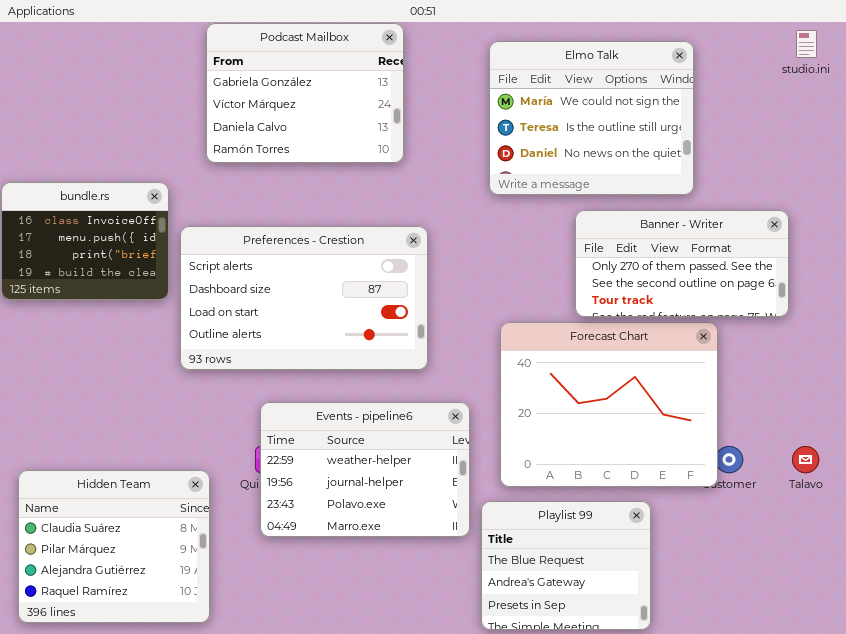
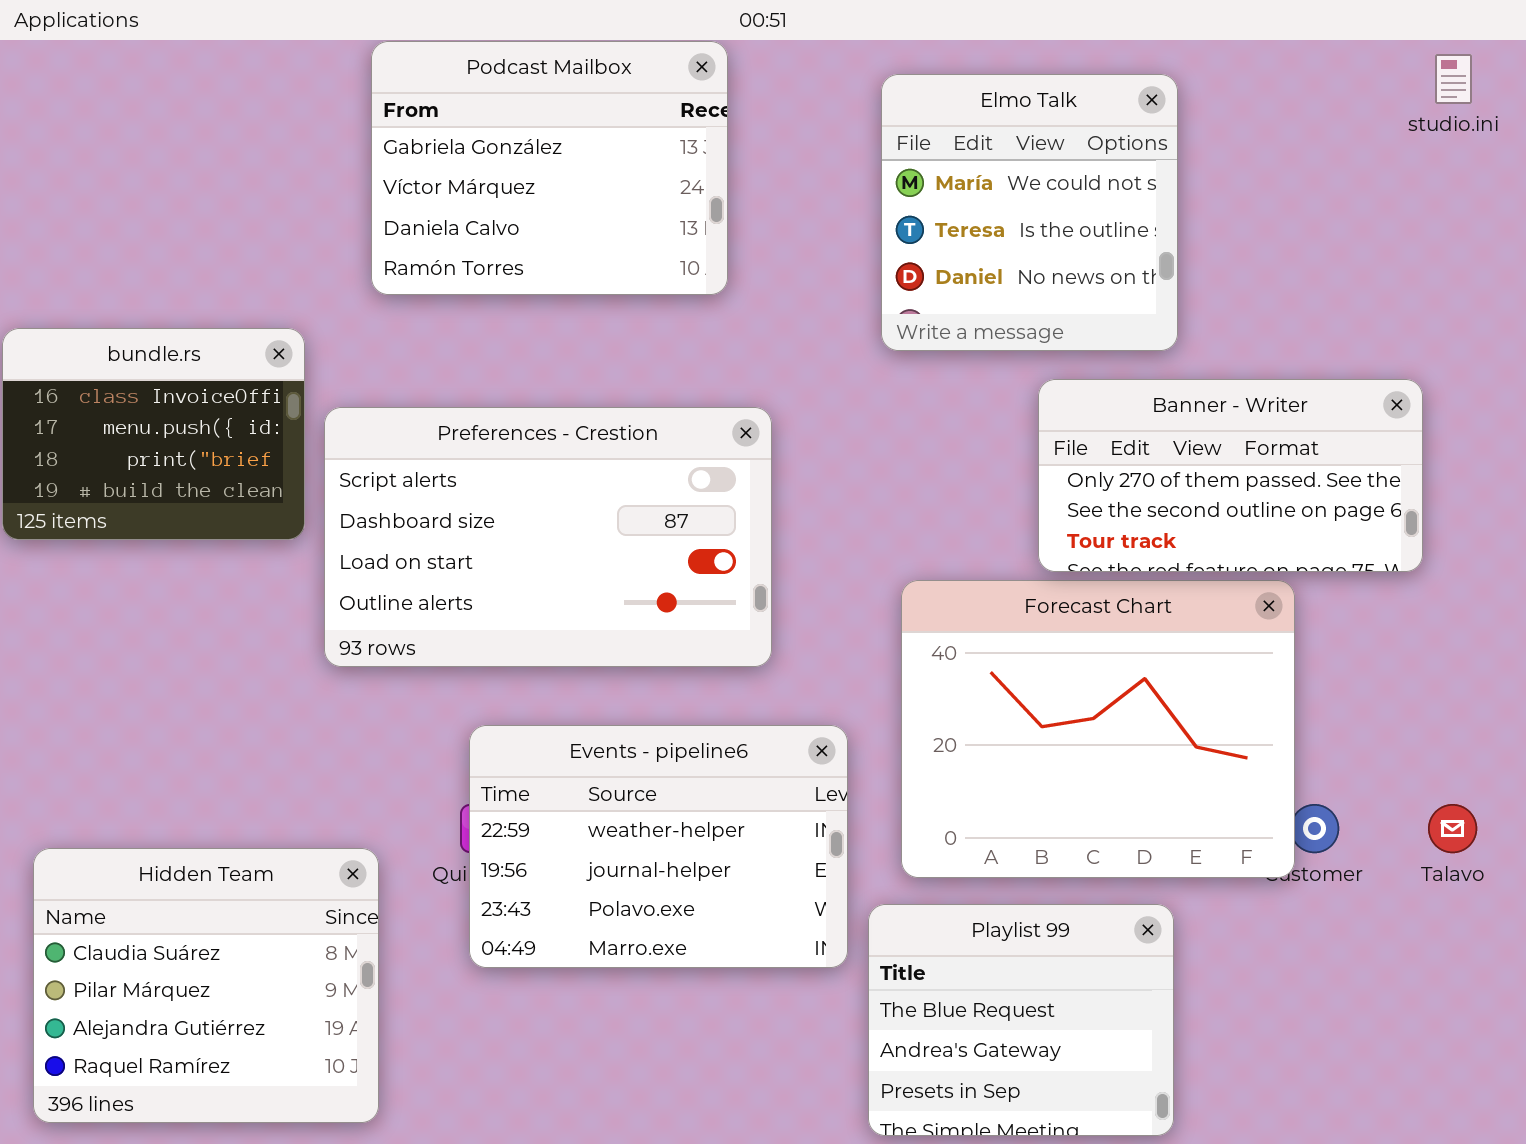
Elmo Talk: [489,41,694,195] -> [881,74,1178,351], resized

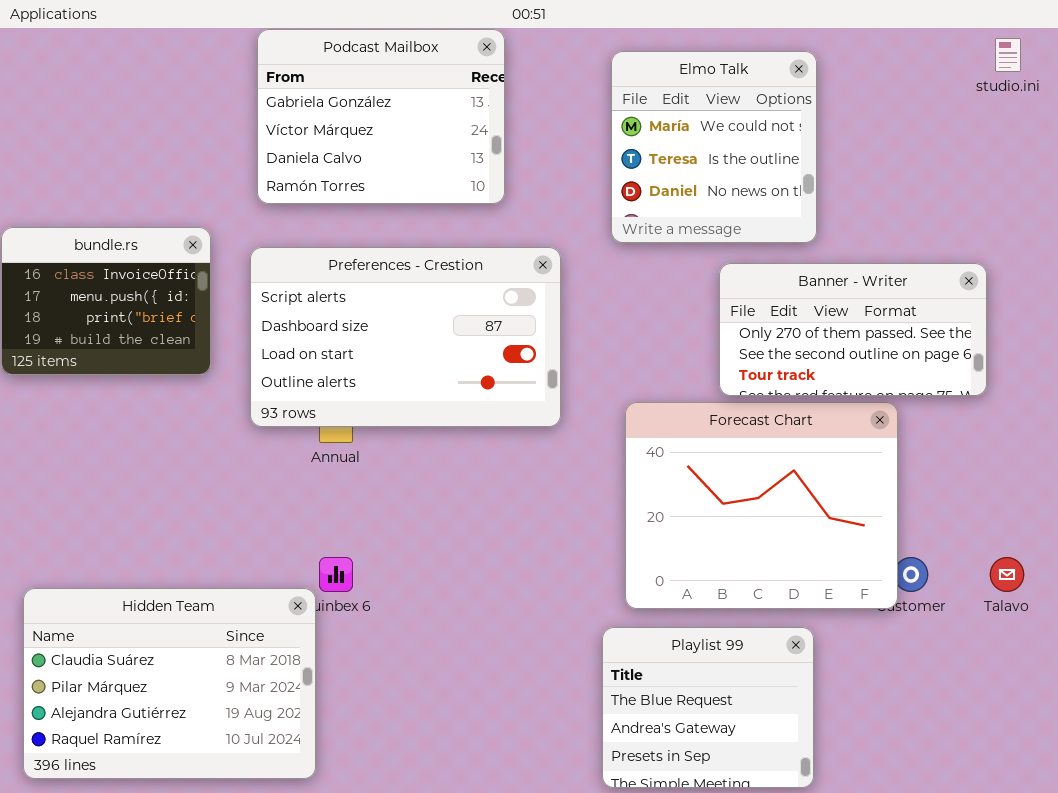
Preferences - Crestion: [324,407,772,667] -> [250,247,561,427], moved
Events - pipeline6: [469,725,848,968] -> none, closed
Hidden Team: [33,848,379,1123] -> [23,588,316,779], resized

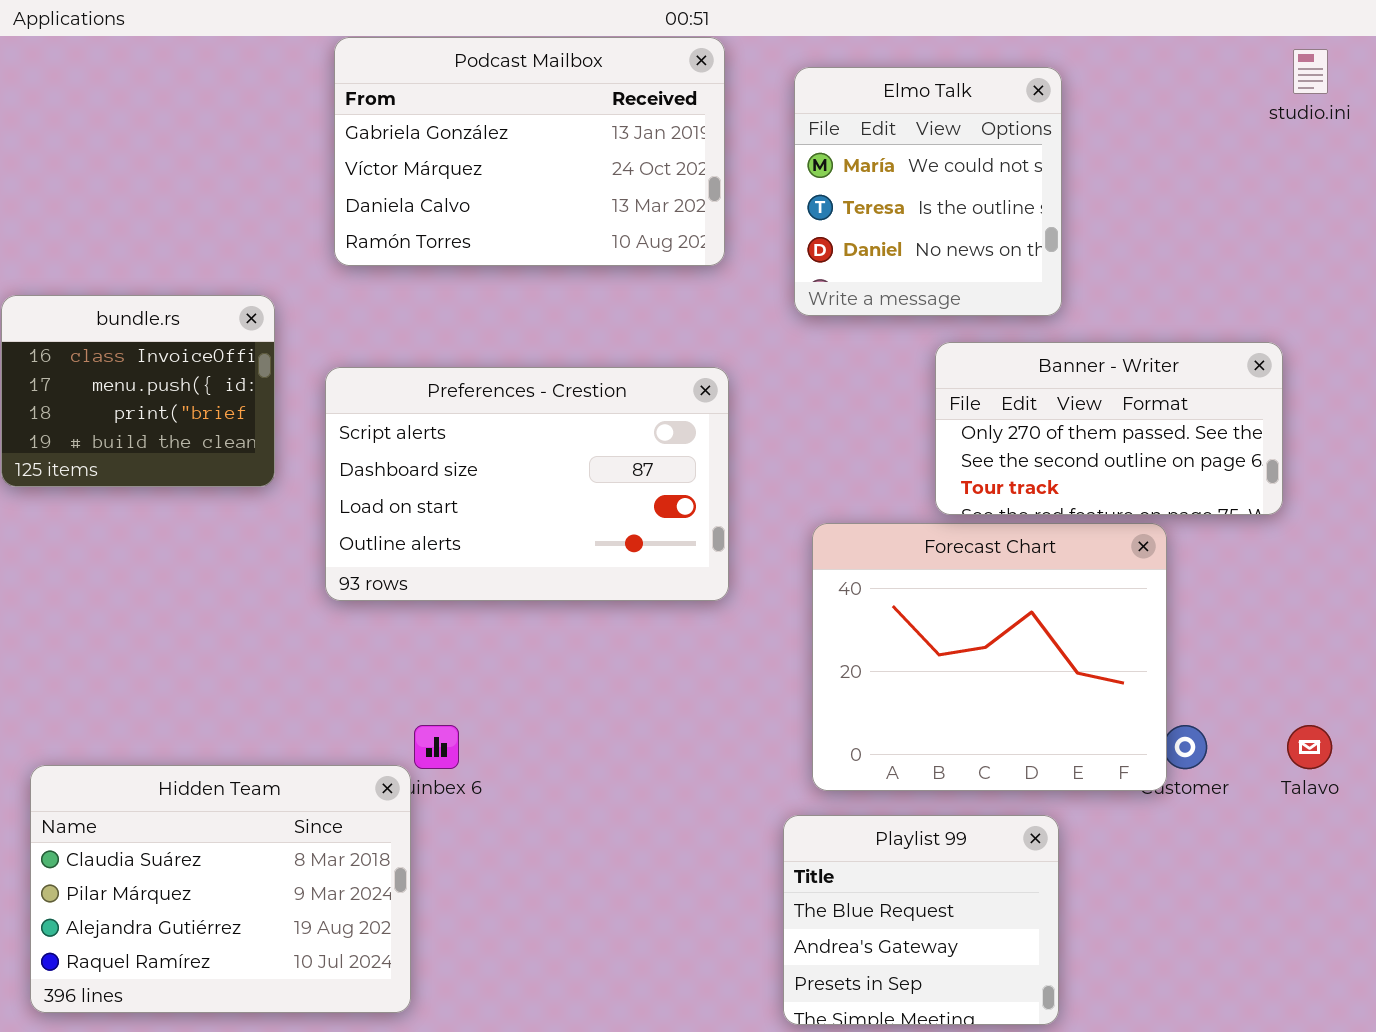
Podcast Mailbox: [257,29,505,204] -> [334,37,725,266], resized
Preferences - Crestion: [250,247,561,427] -> [325,367,729,601], moved

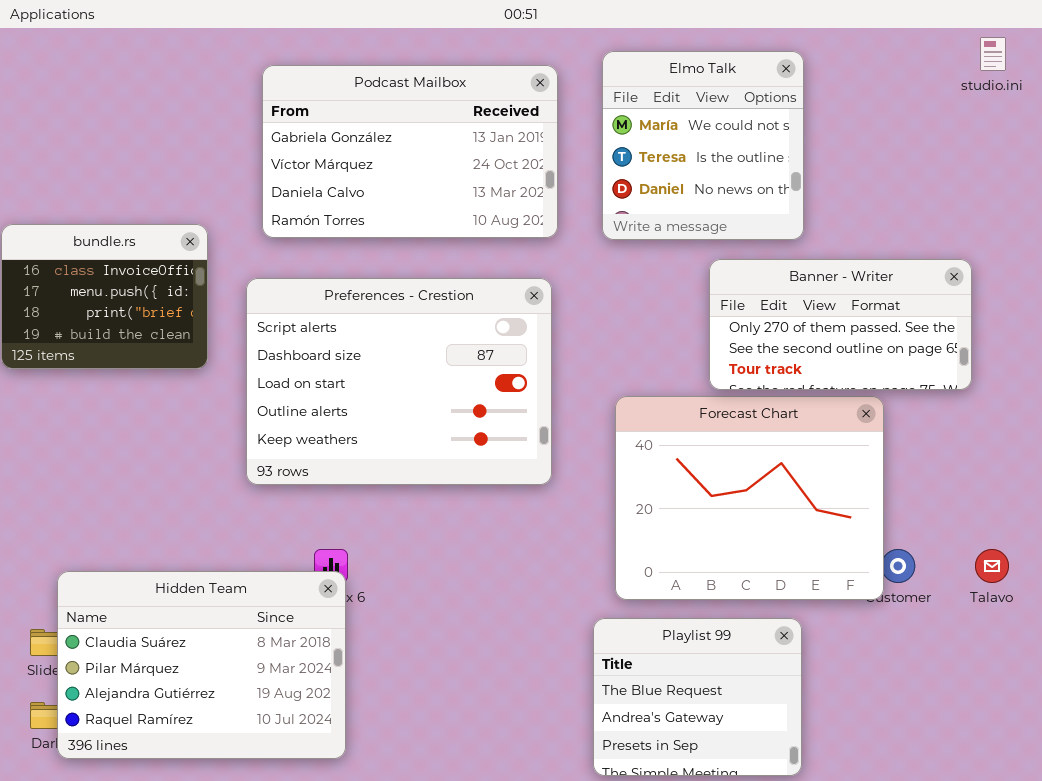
Podcast Mailbox: [334,37,725,266] -> [262,65,558,238], moved
Preferences - Crestion: [325,367,729,601] -> [246,278,552,485], resized
Hidden Team: [30,765,411,1013] -> [57,571,346,759], moved

